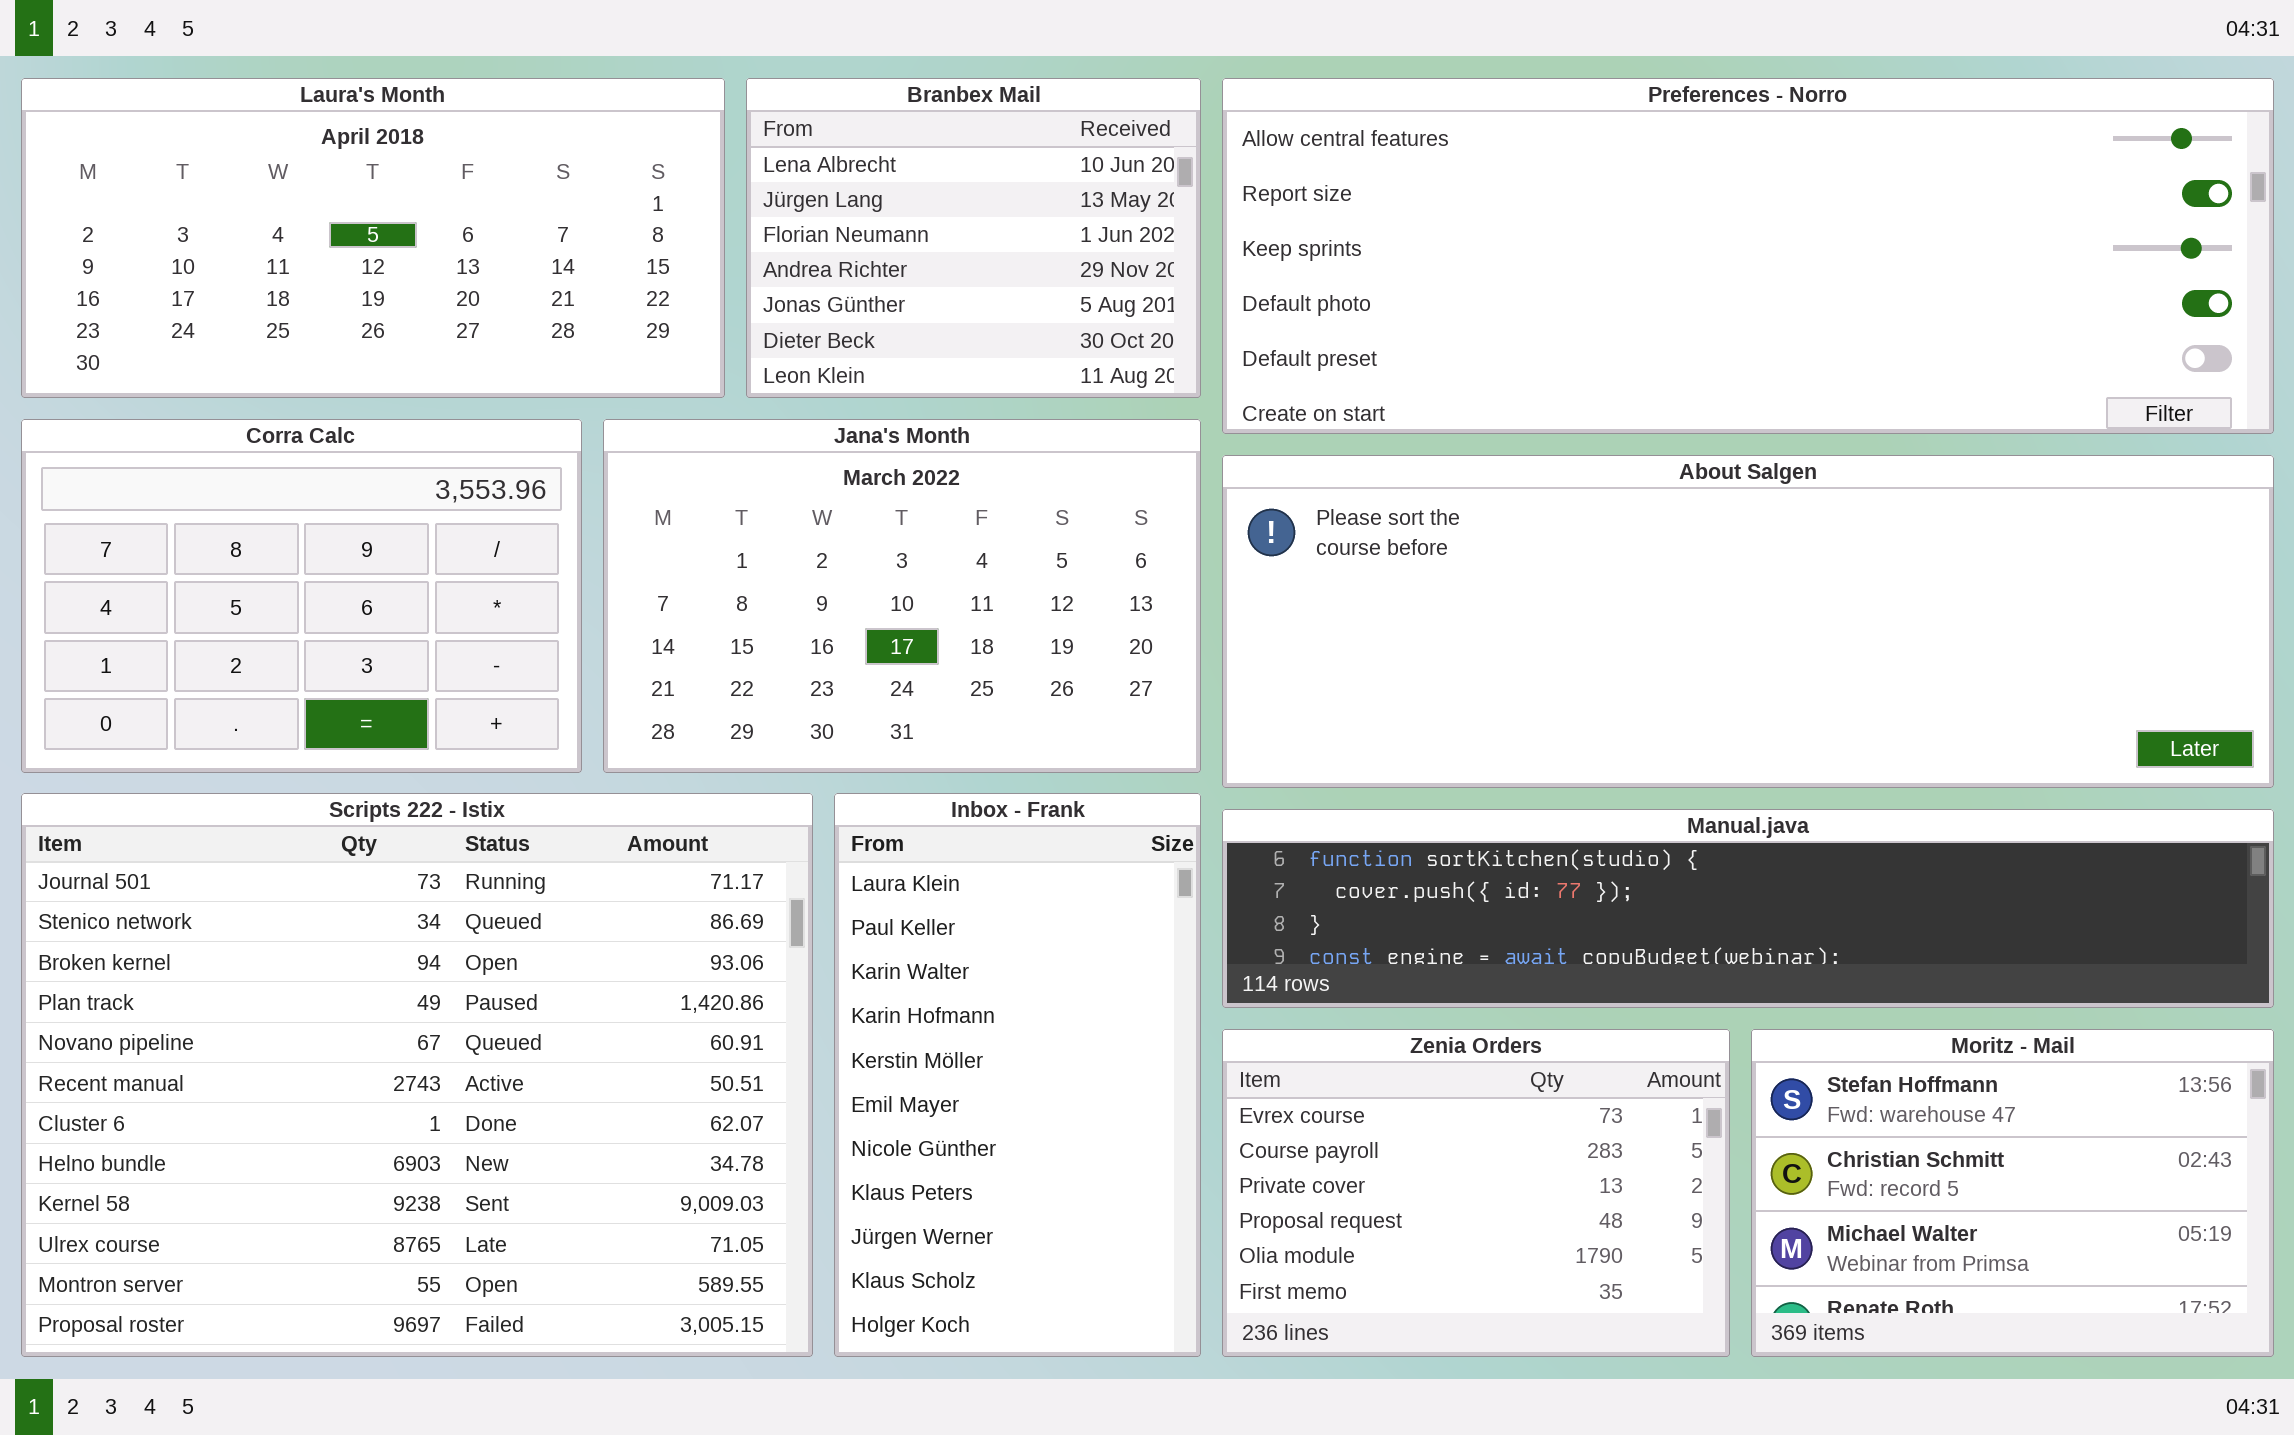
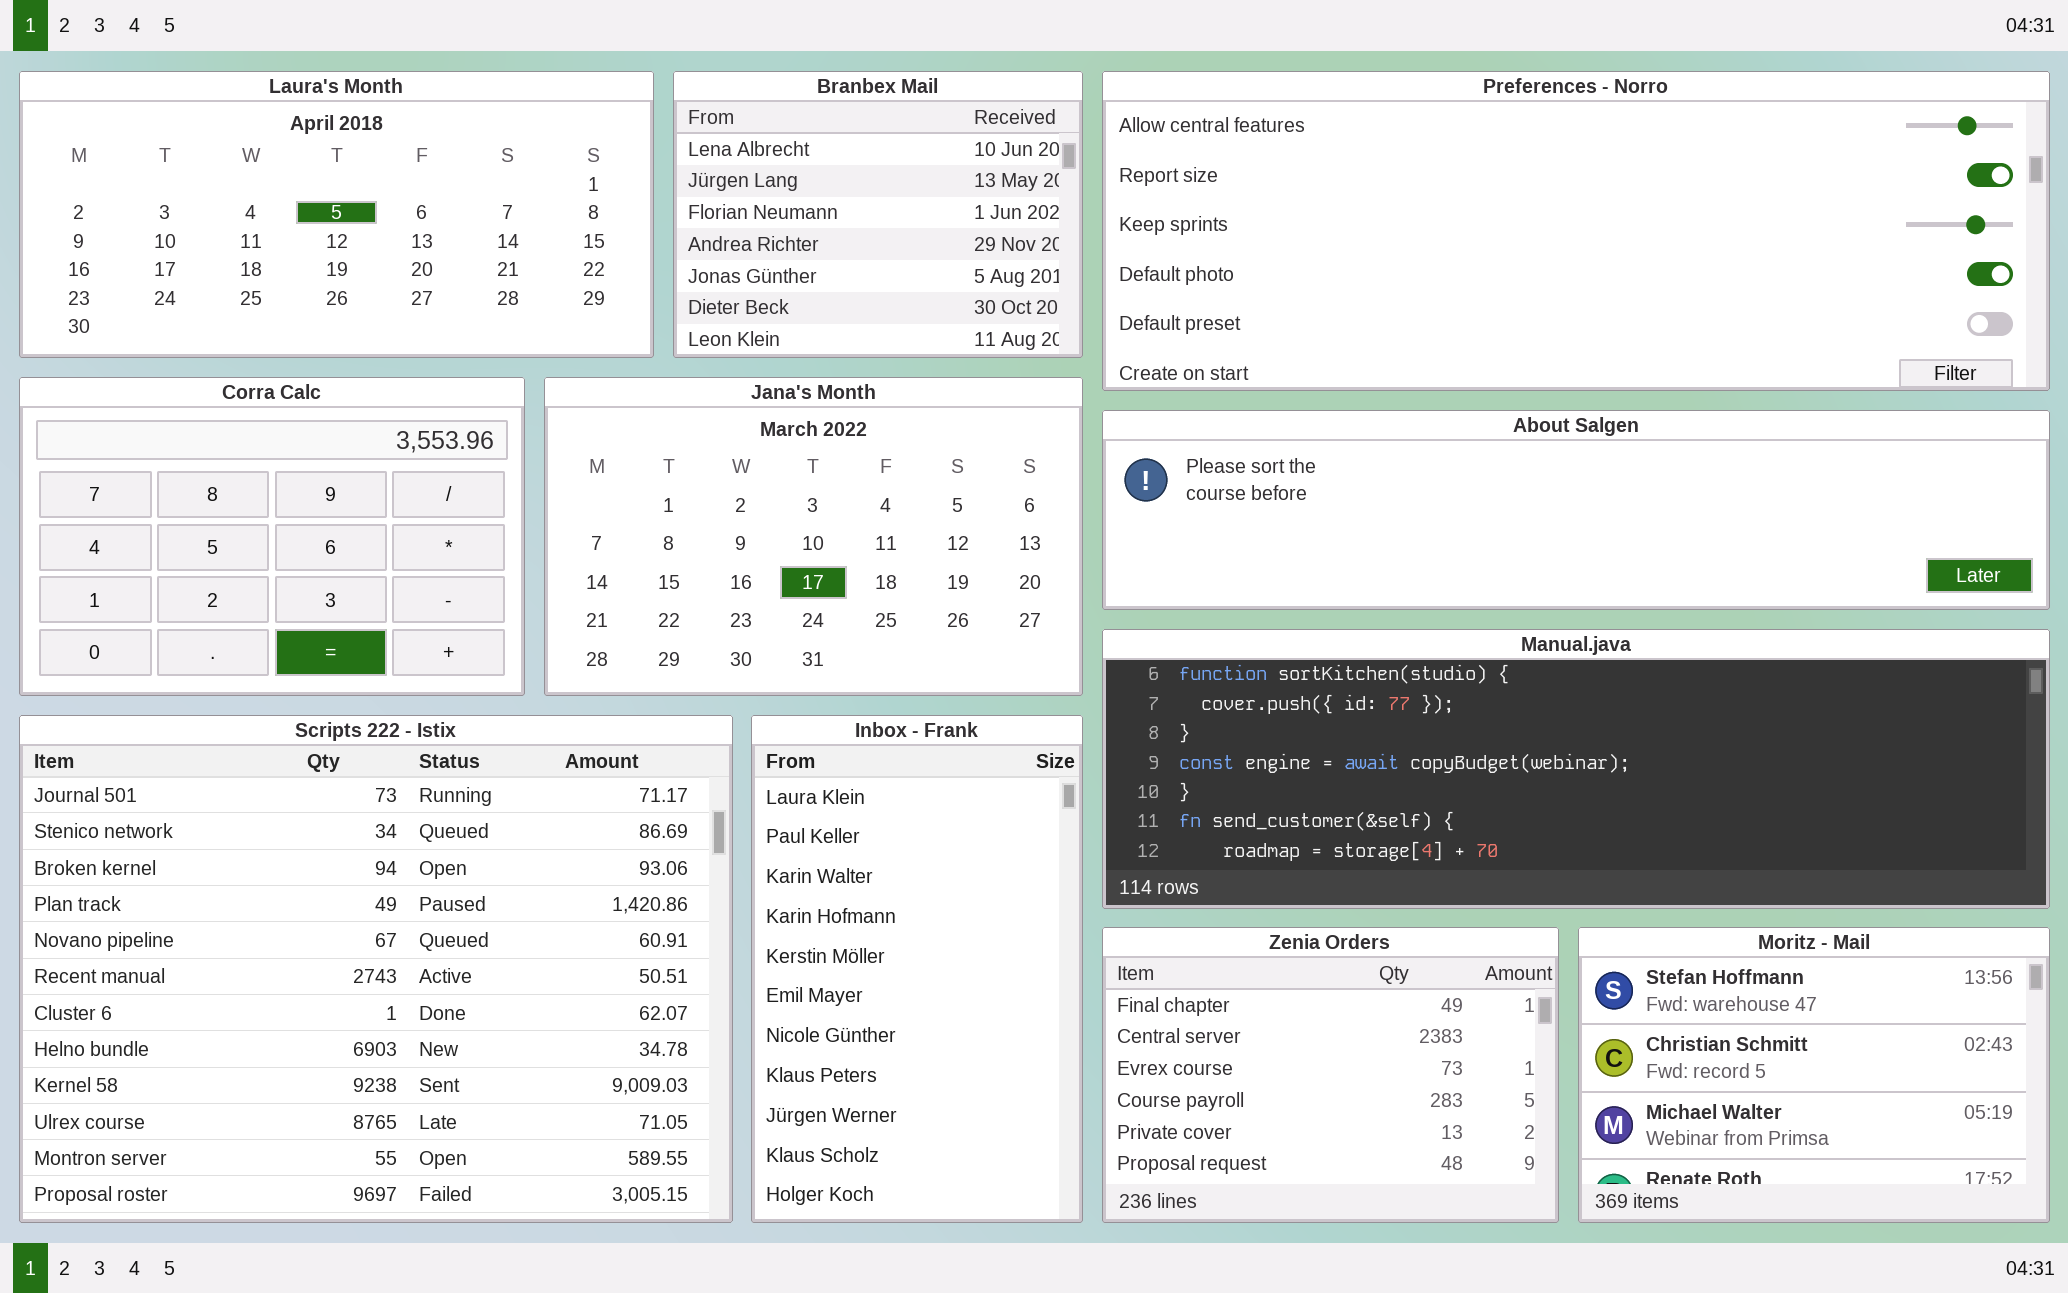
About Salgen: [1222,455,2274,788] -> [1102,410,2050,610], resized
Manual.java: [1222,809,2274,1008] -> [1102,629,2050,909], resized
Zenia Orders: [1222,1029,1730,1357] -> [1102,927,1559,1223], scrolled up 2 rows

